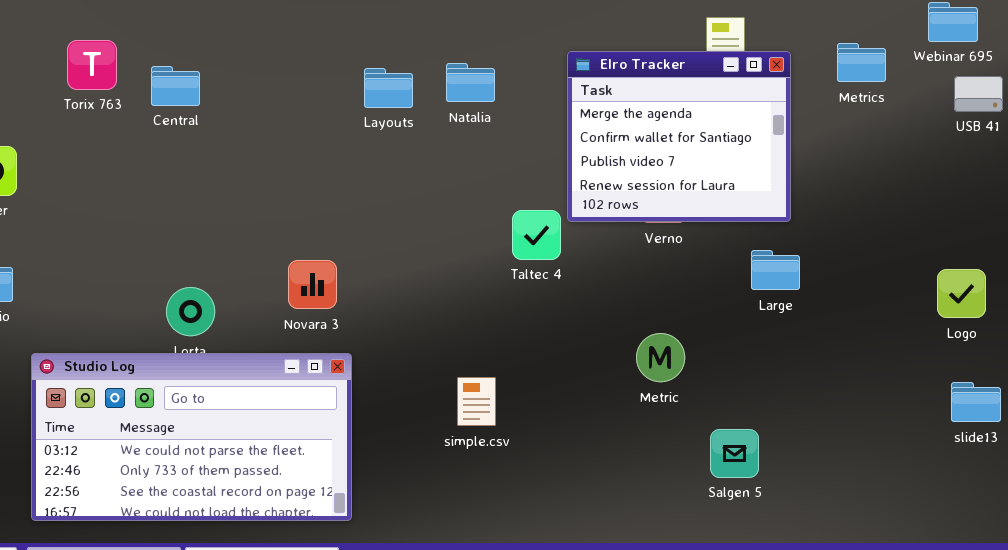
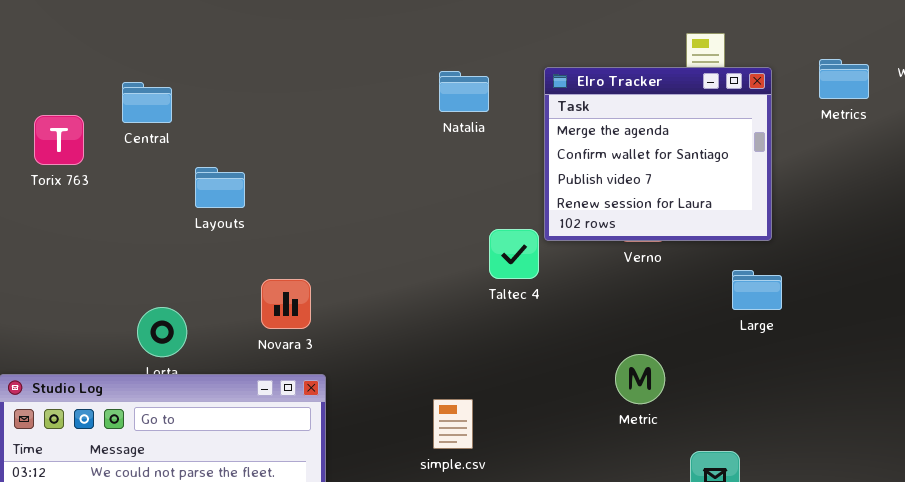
Torix 763: [67,40,117,90] -> [34,115,84,165], moved
Natalia: [446,63,495,102] -> [439,71,489,112], moved
Layouts: [364,68,413,108] -> [195,167,245,208], moved

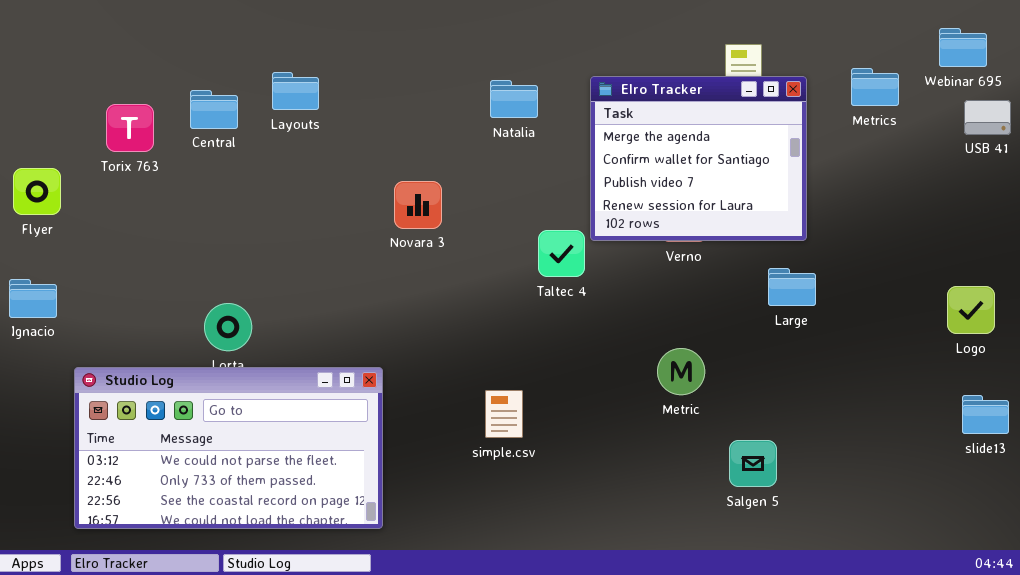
Torix 763: [34,115,84,165] -> [106,104,154,152], moved
Layouts: [195,167,245,208] -> [272,72,319,110], moved
Novara 3: [261,279,311,329] -> [394,181,442,229], moved

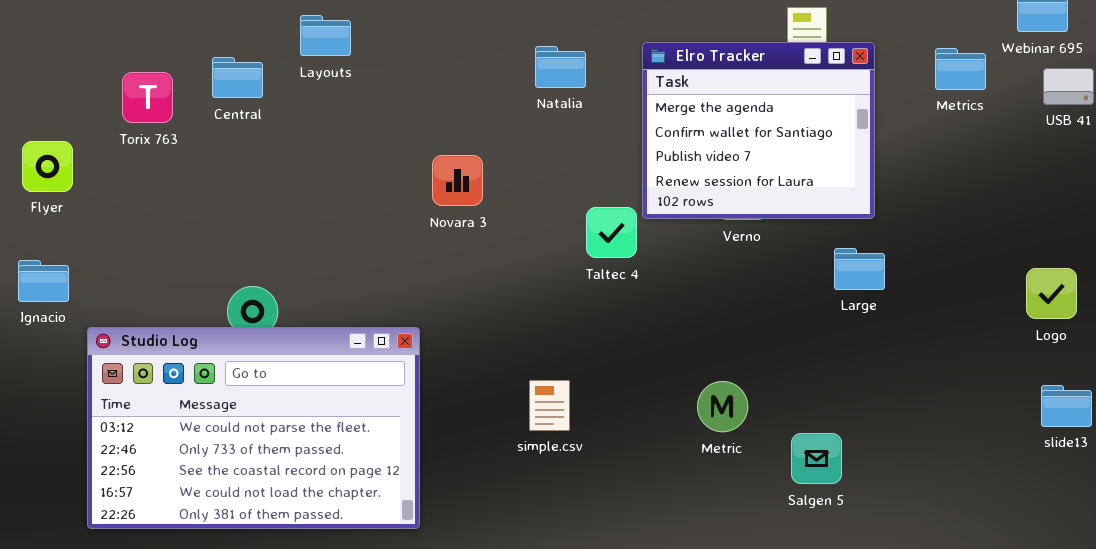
Metrics: [851,68,899,106] -> [935,48,986,90], moved
Layouts: [272,72,319,110] -> [300,15,351,56], moved
Metric: [657,348,705,395] -> [697,381,748,432], moved
Studio Log: [74,367,383,529] -> [87,327,420,529], resized

